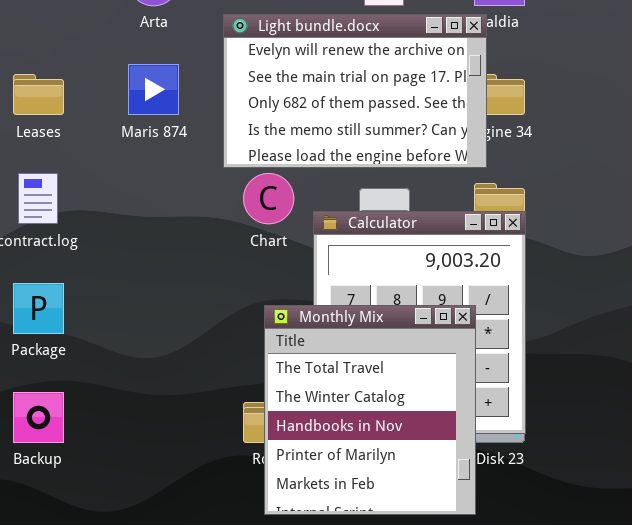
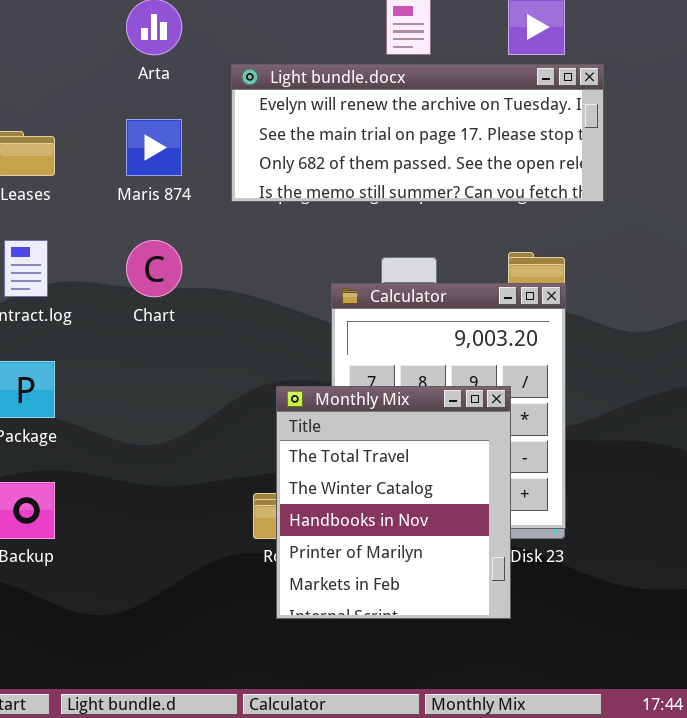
Light bundle.docx: [223,14,487,168] -> [231,64,604,202], resized
Chart: [243,173,294,224] -> [126,240,182,297], moved

